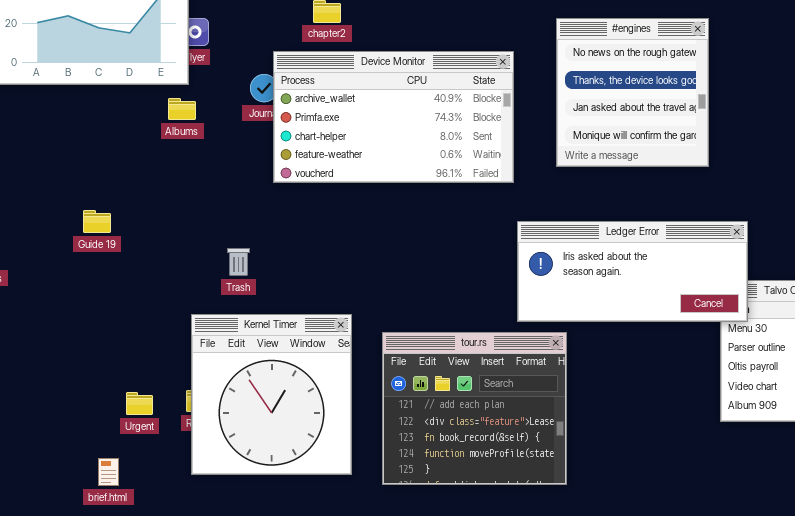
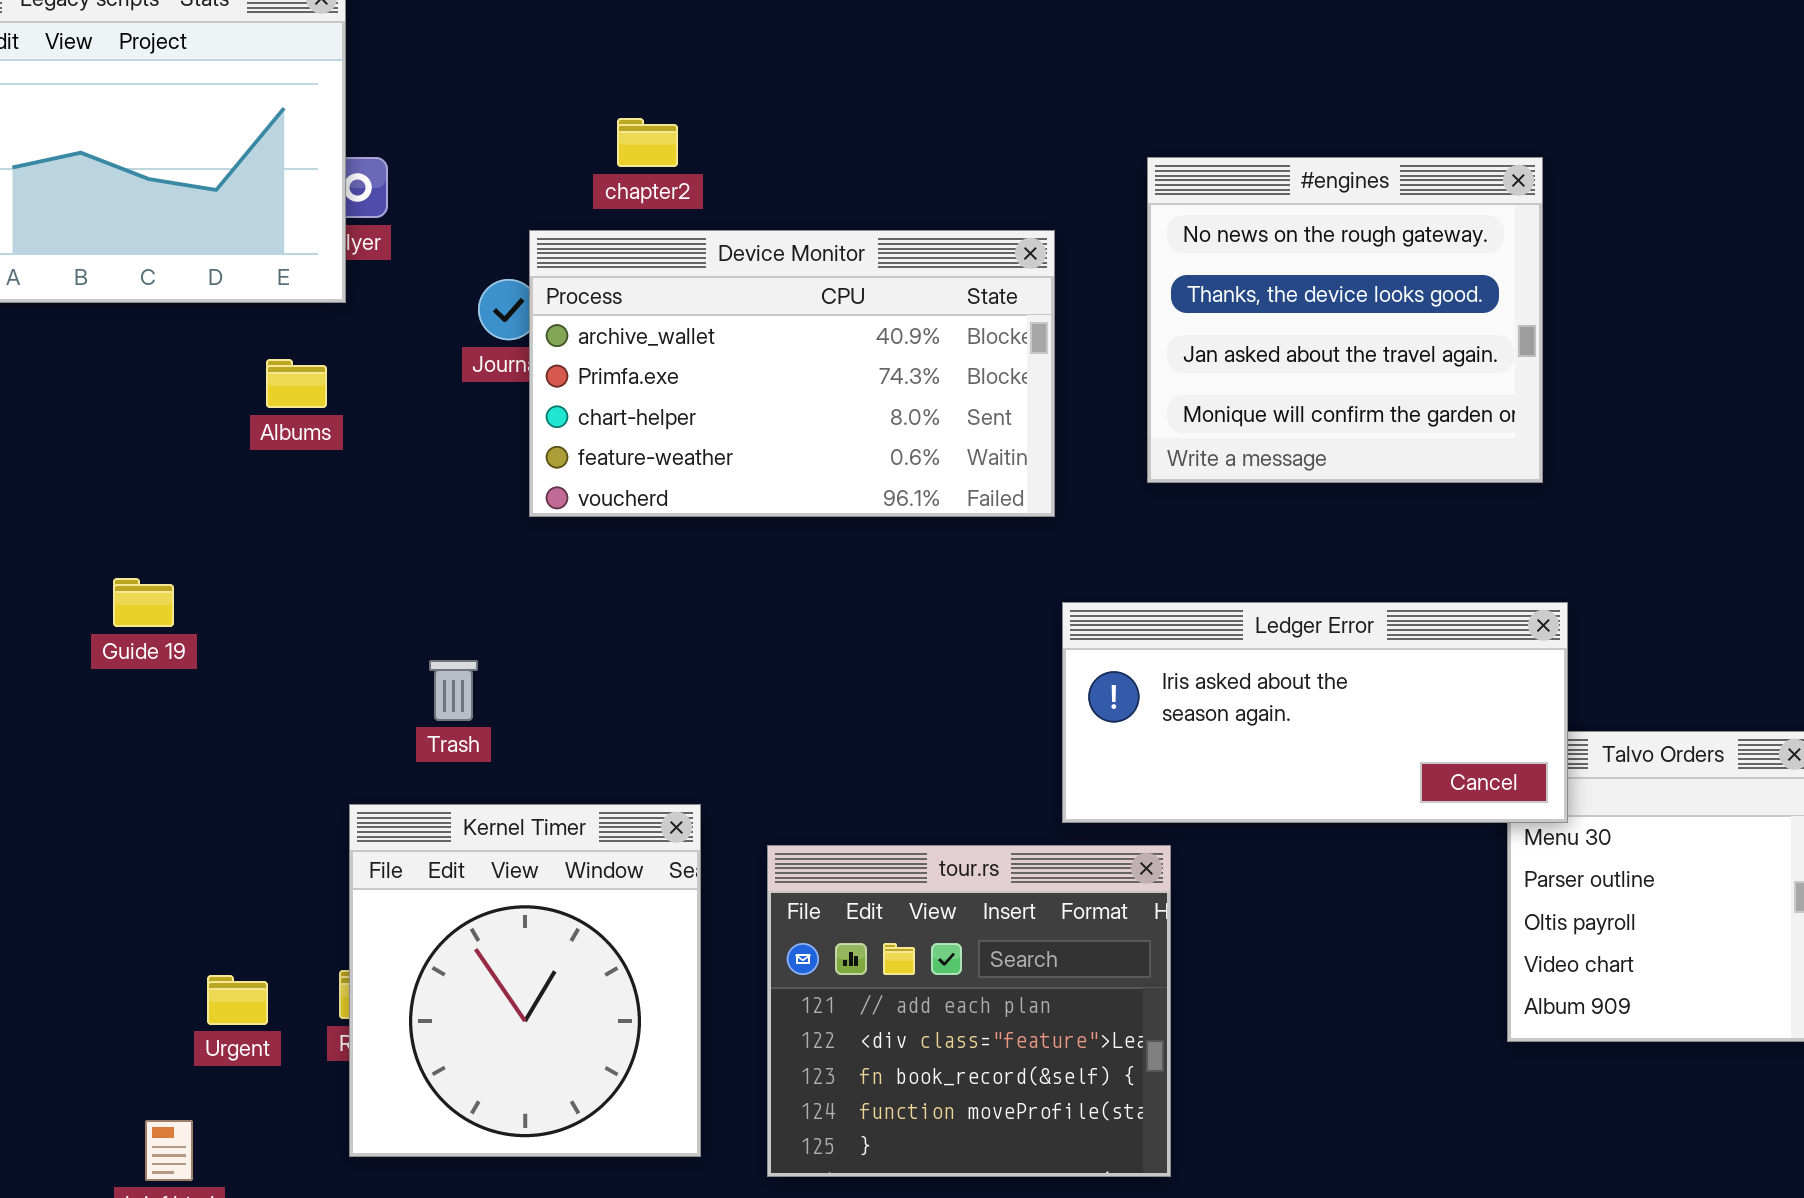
#engines: [556,18,709,167] -> [1147,157,1543,483], resized
Albums: [168,98,196,120] -> [266,359,327,408], moved

